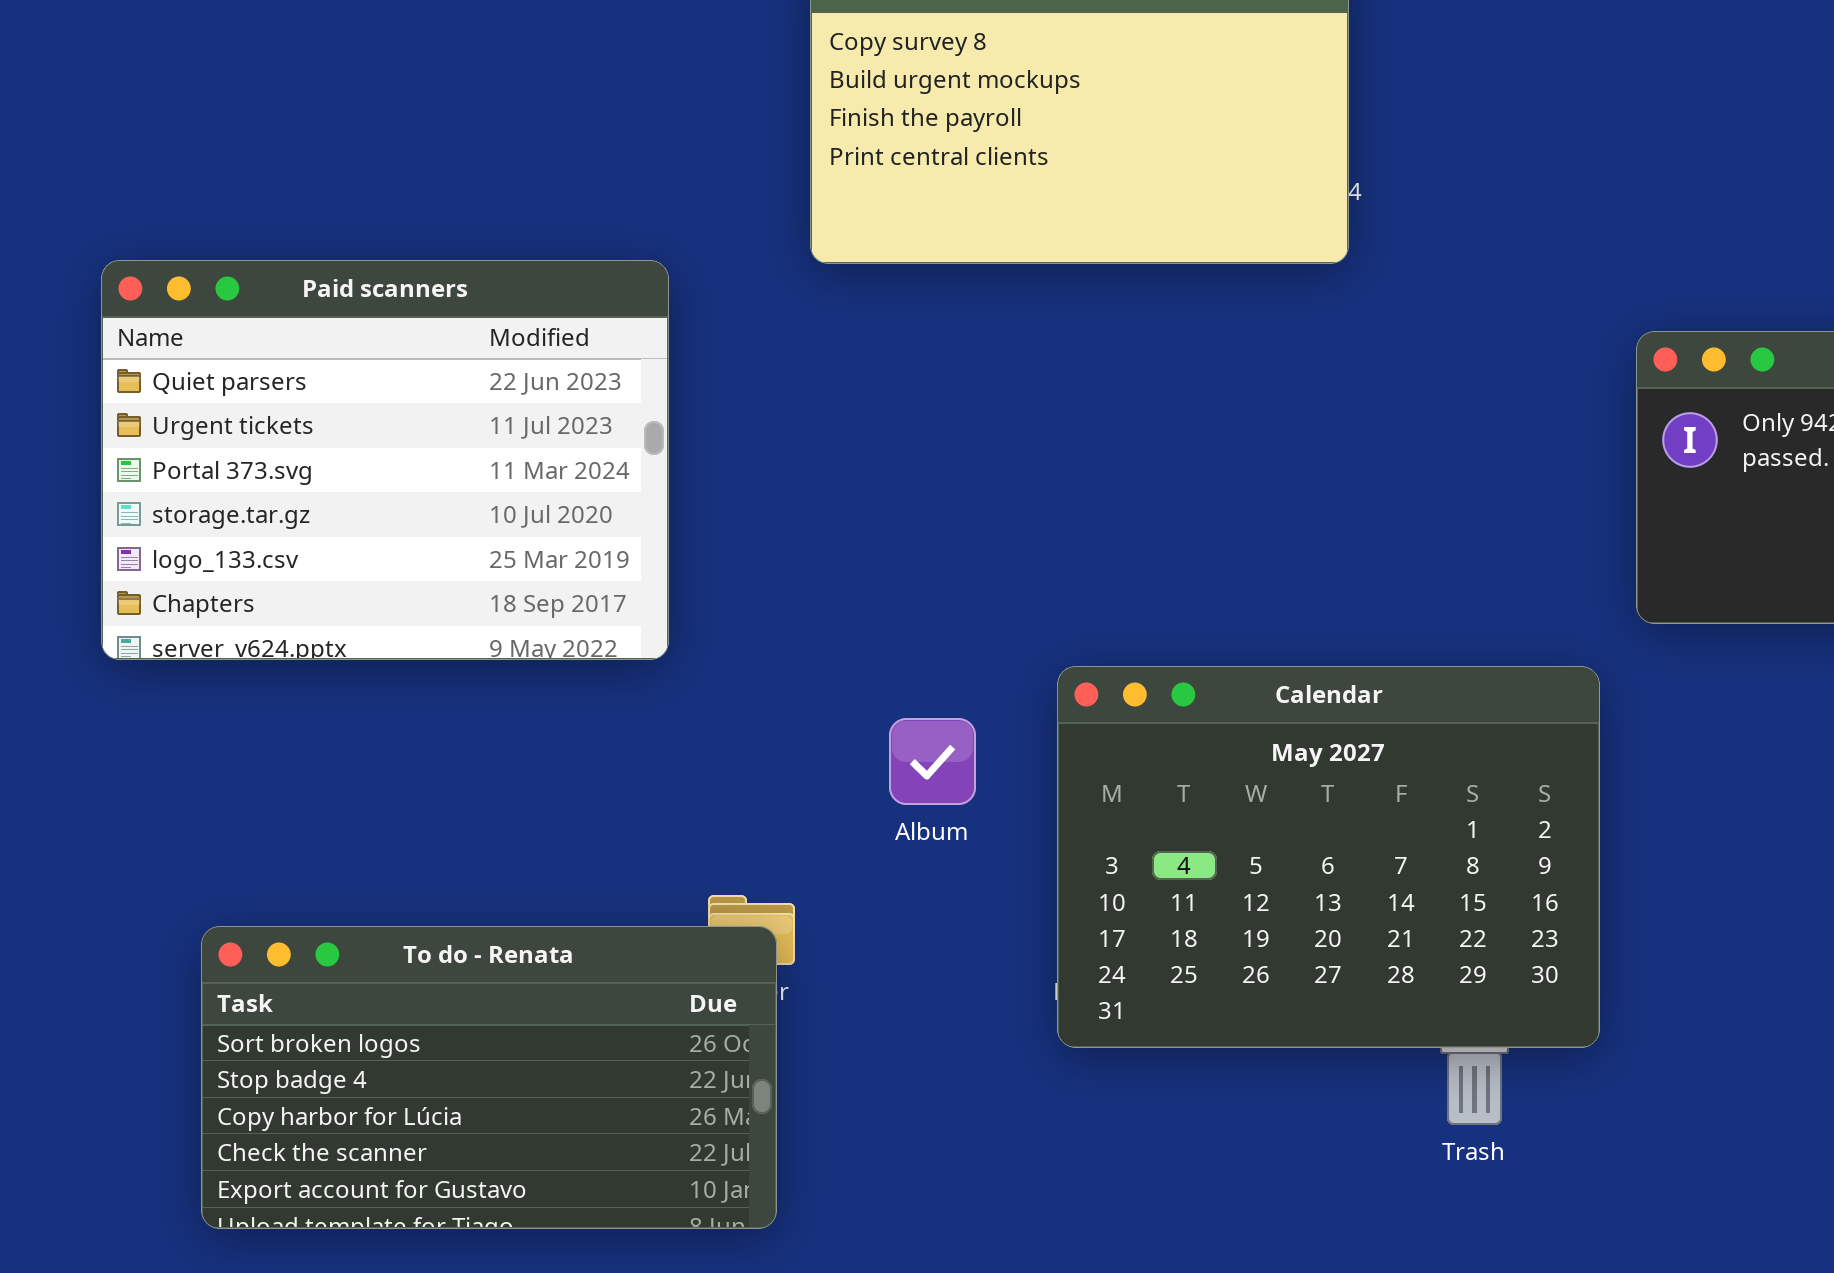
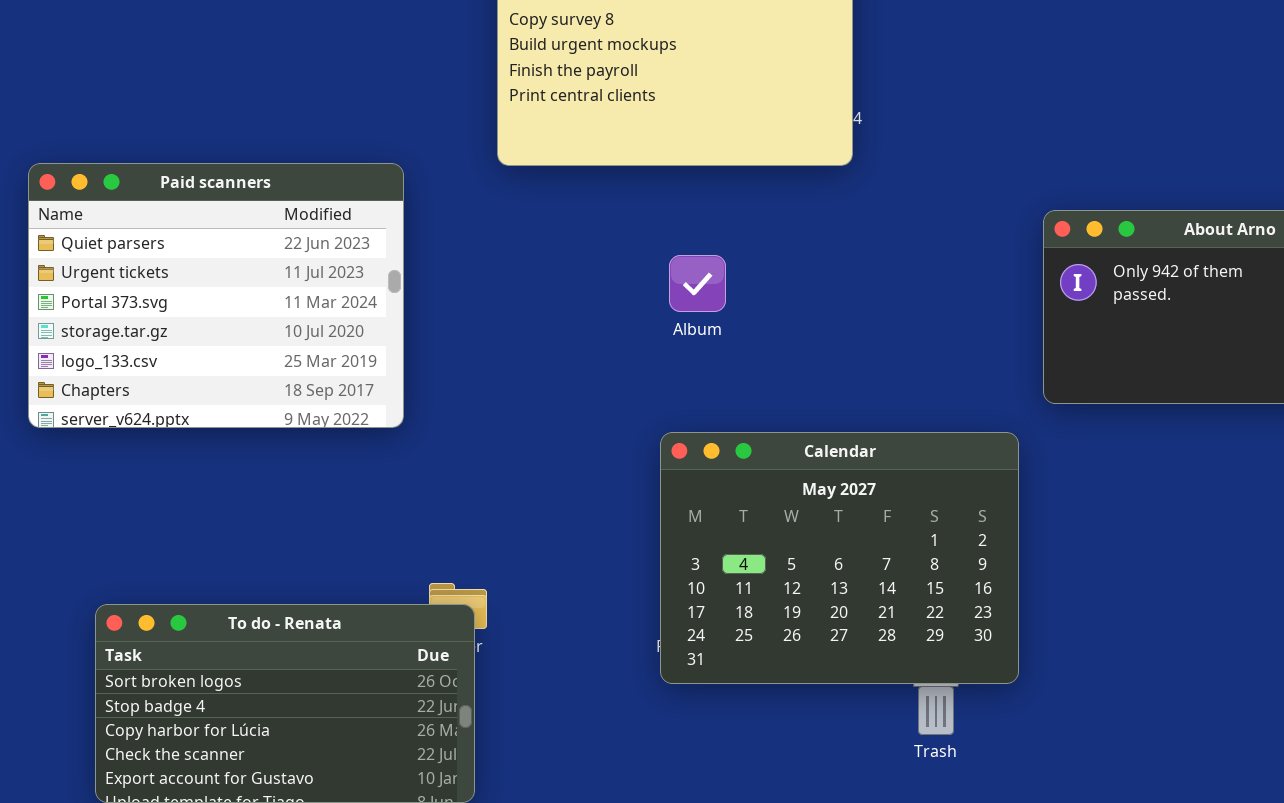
Album: [889,718,976,805] -> [669,255,726,312], moved

